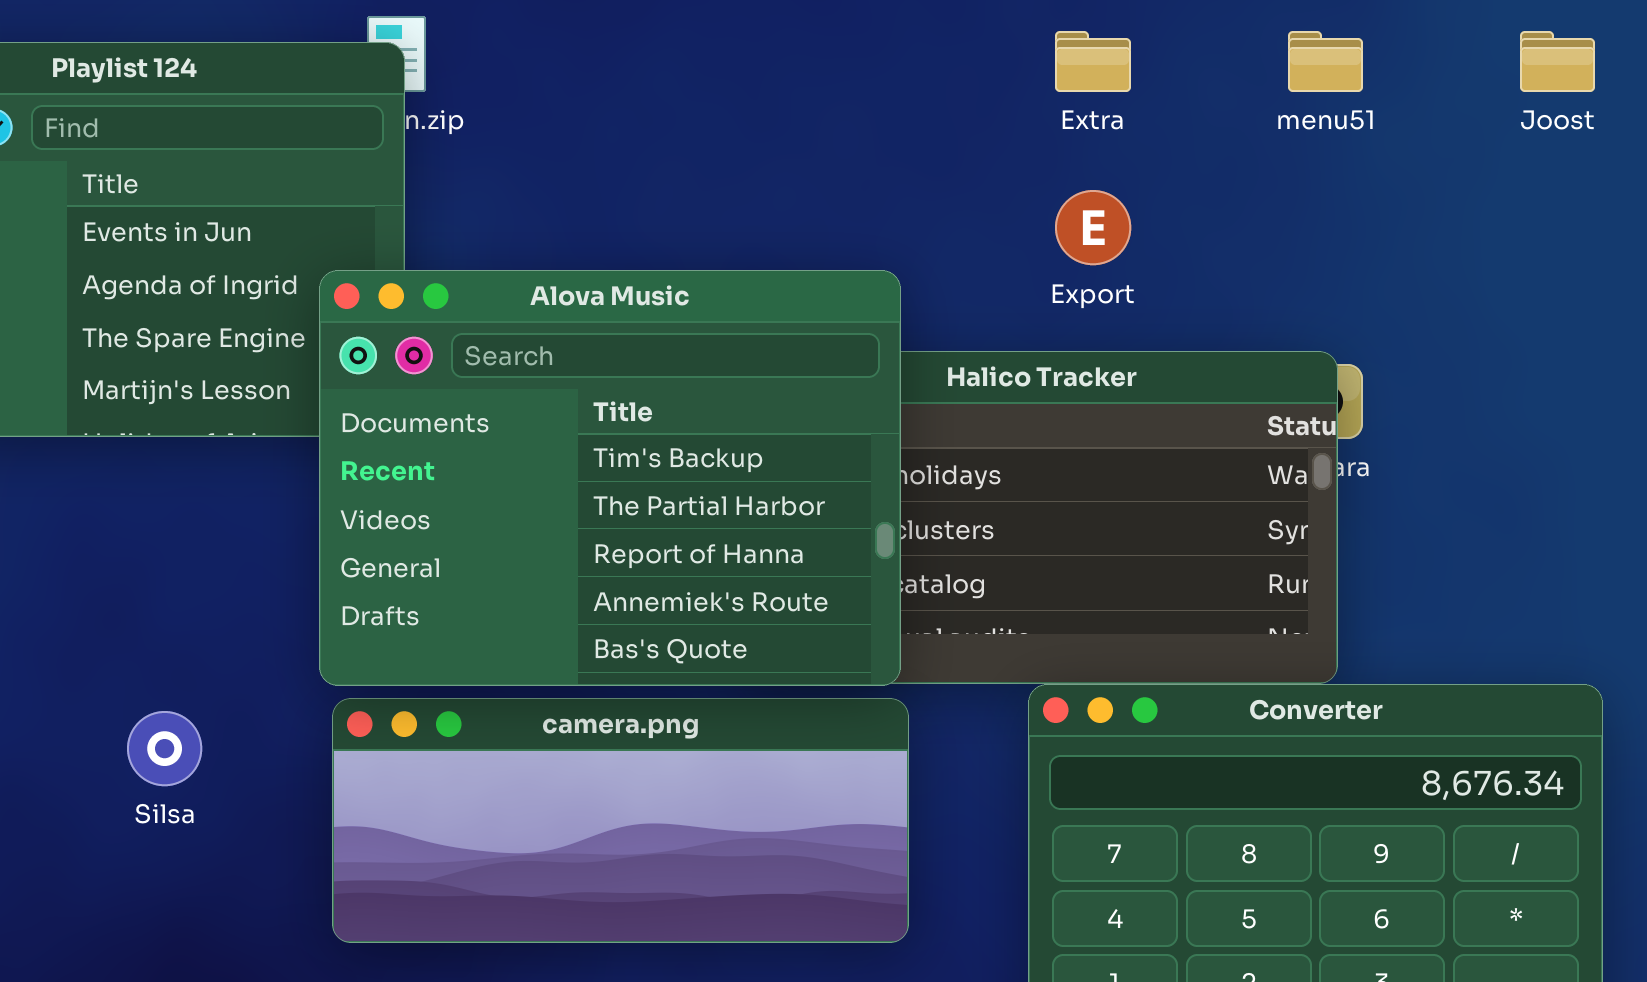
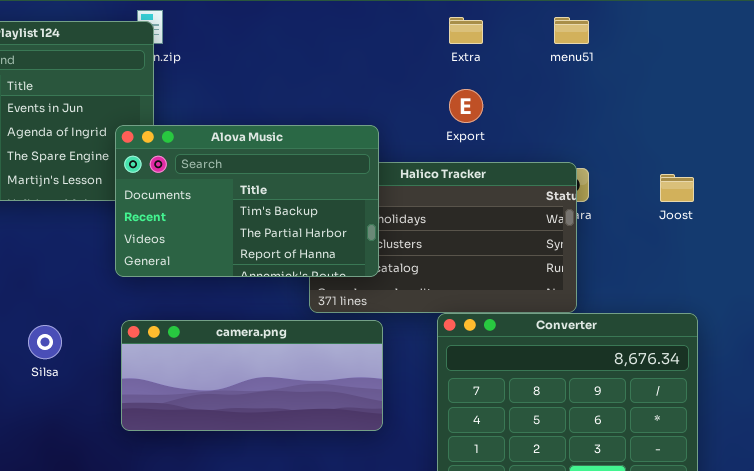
Joost: [1520,31,1595,92] -> [660,174,694,202], moved
Alova Music: [319,270,901,686] -> [115,125,379,277], resized

